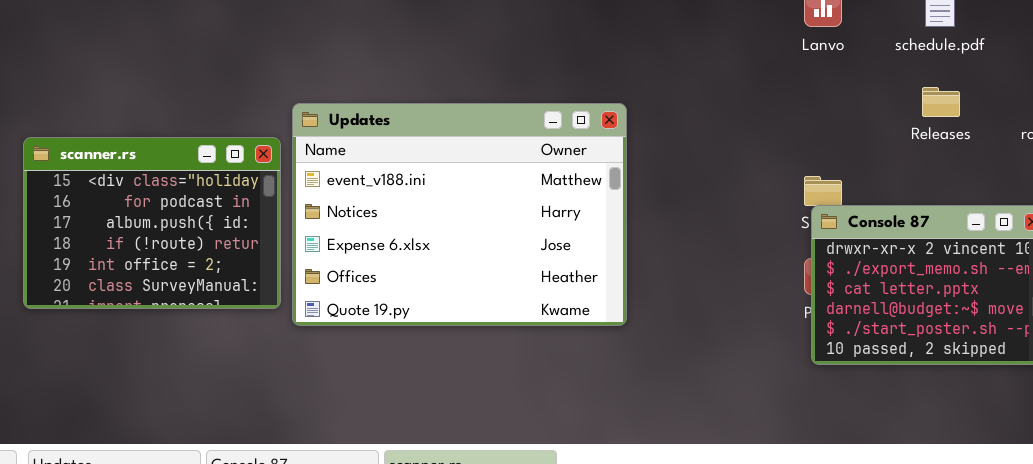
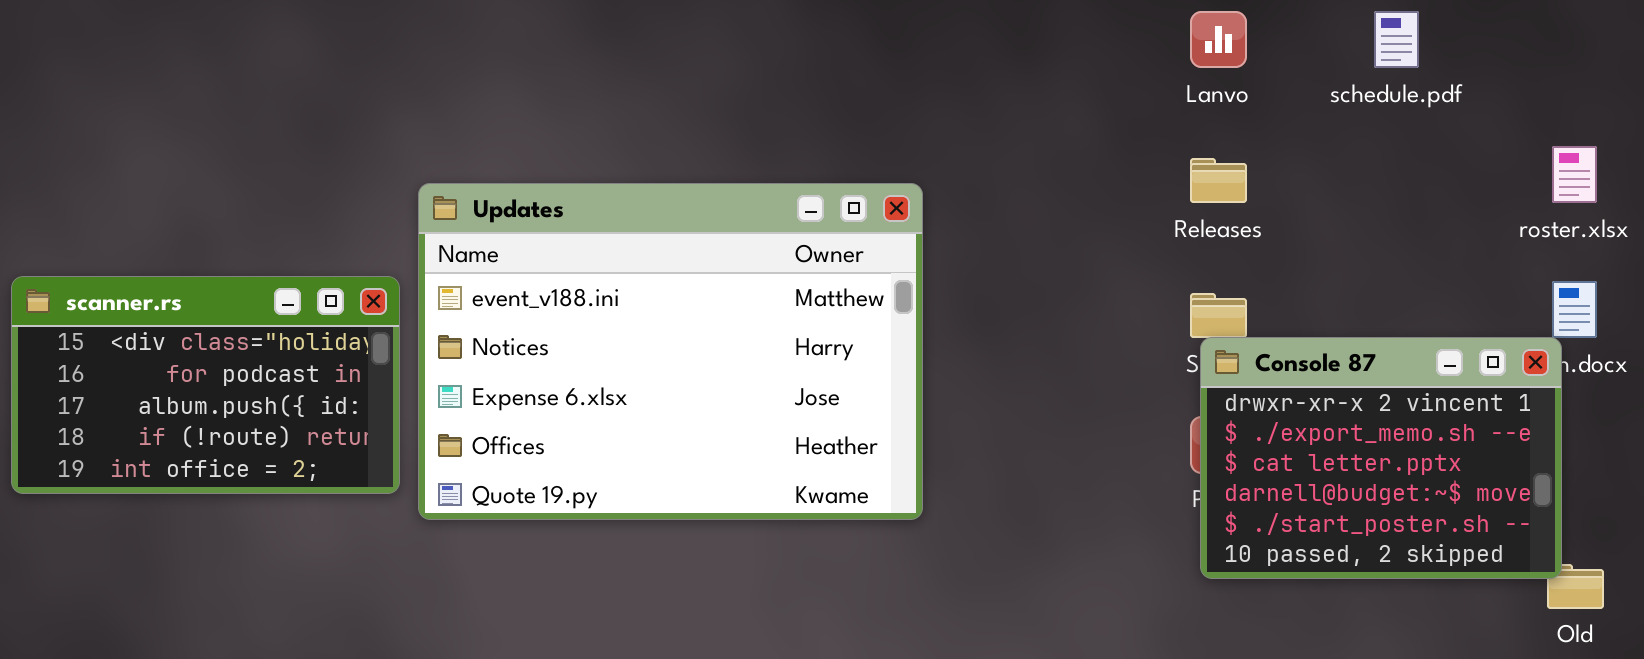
Releases: [922,87,960,117] -> [1190,158,1247,203], moved
scanner.rs: [23,137,281,309] -> [11,276,400,494], resized

